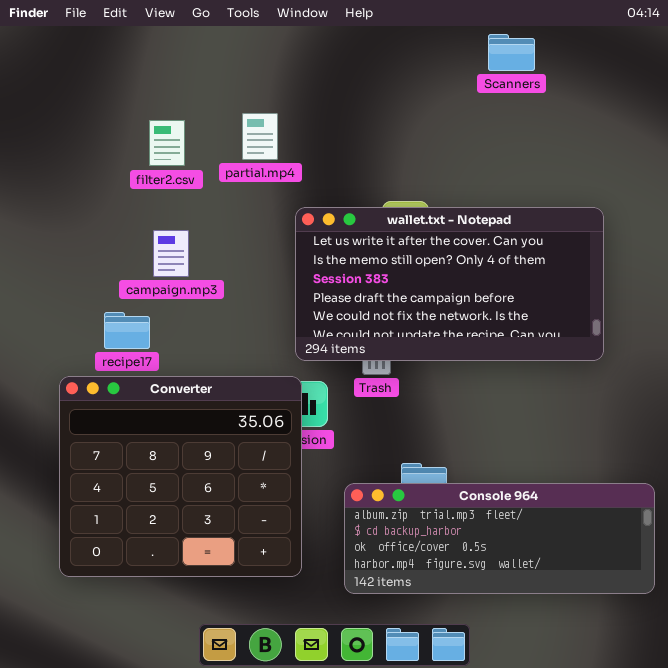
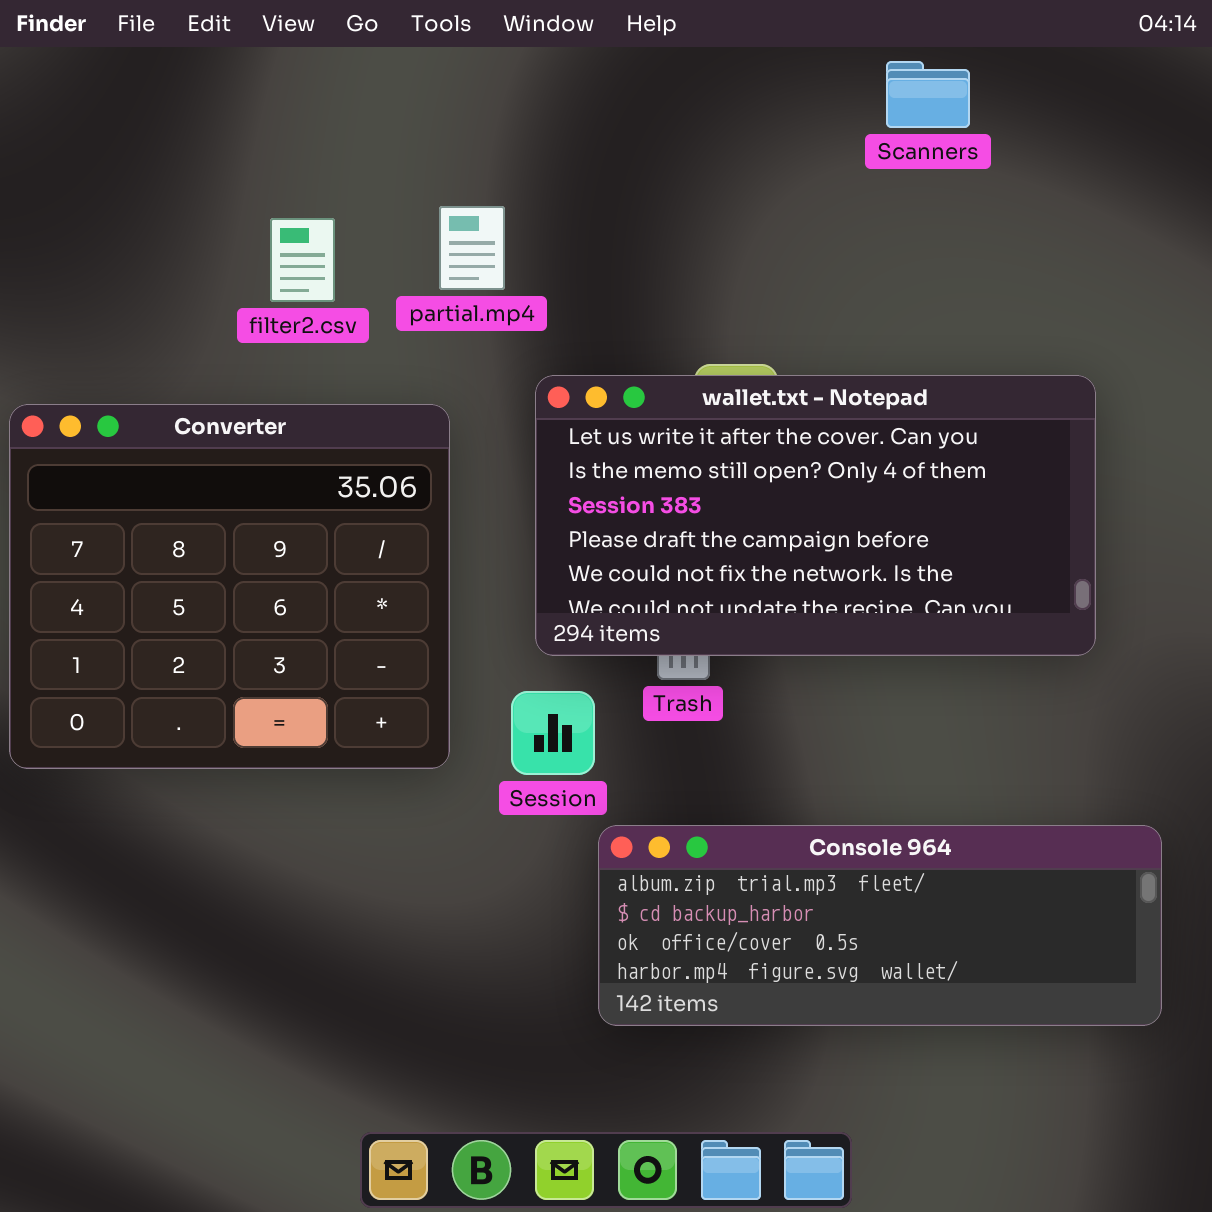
Converter: [59,376,302,577] -> [9,404,450,769], moved
Console 964: [344,483,655,594] -> [598,825,1162,1026], moved

